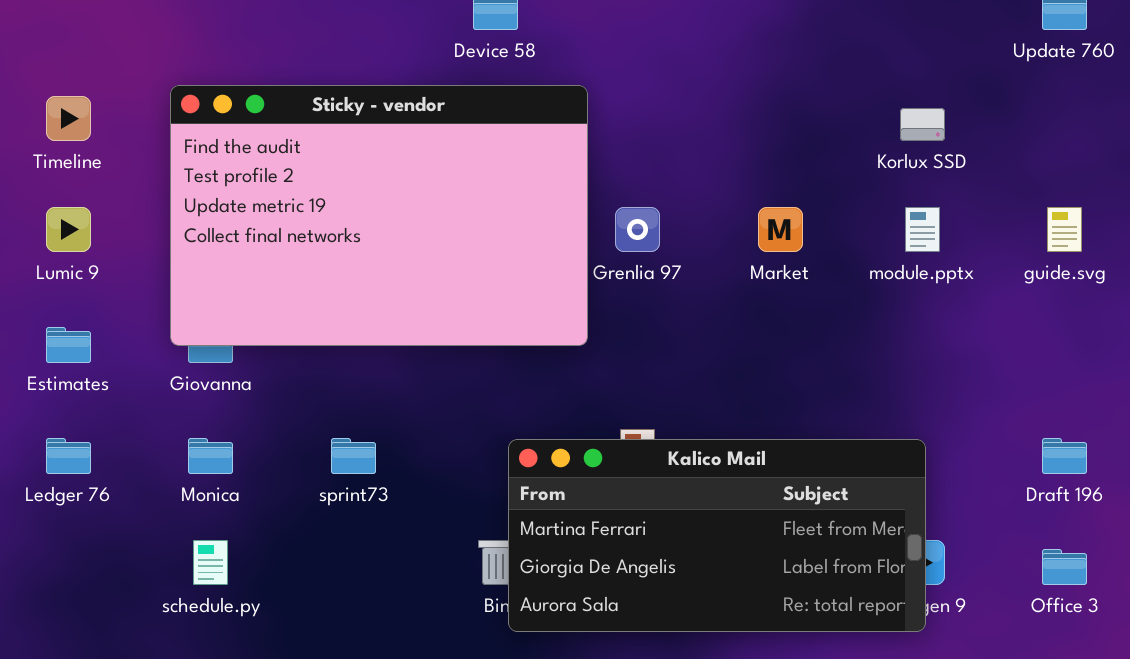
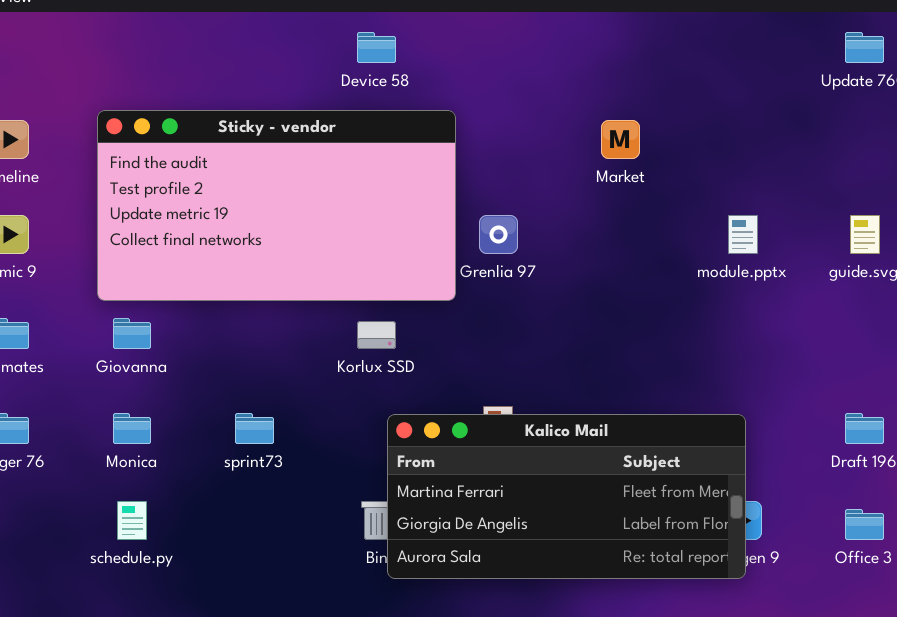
Sticky - vendor: [170,85,588,346] -> [97,110,456,301], resized
Korlux SSD: [900,108,945,141] -> [357,321,396,349], moved
Market: [758,207,803,252] -> [601,120,640,159], moved

